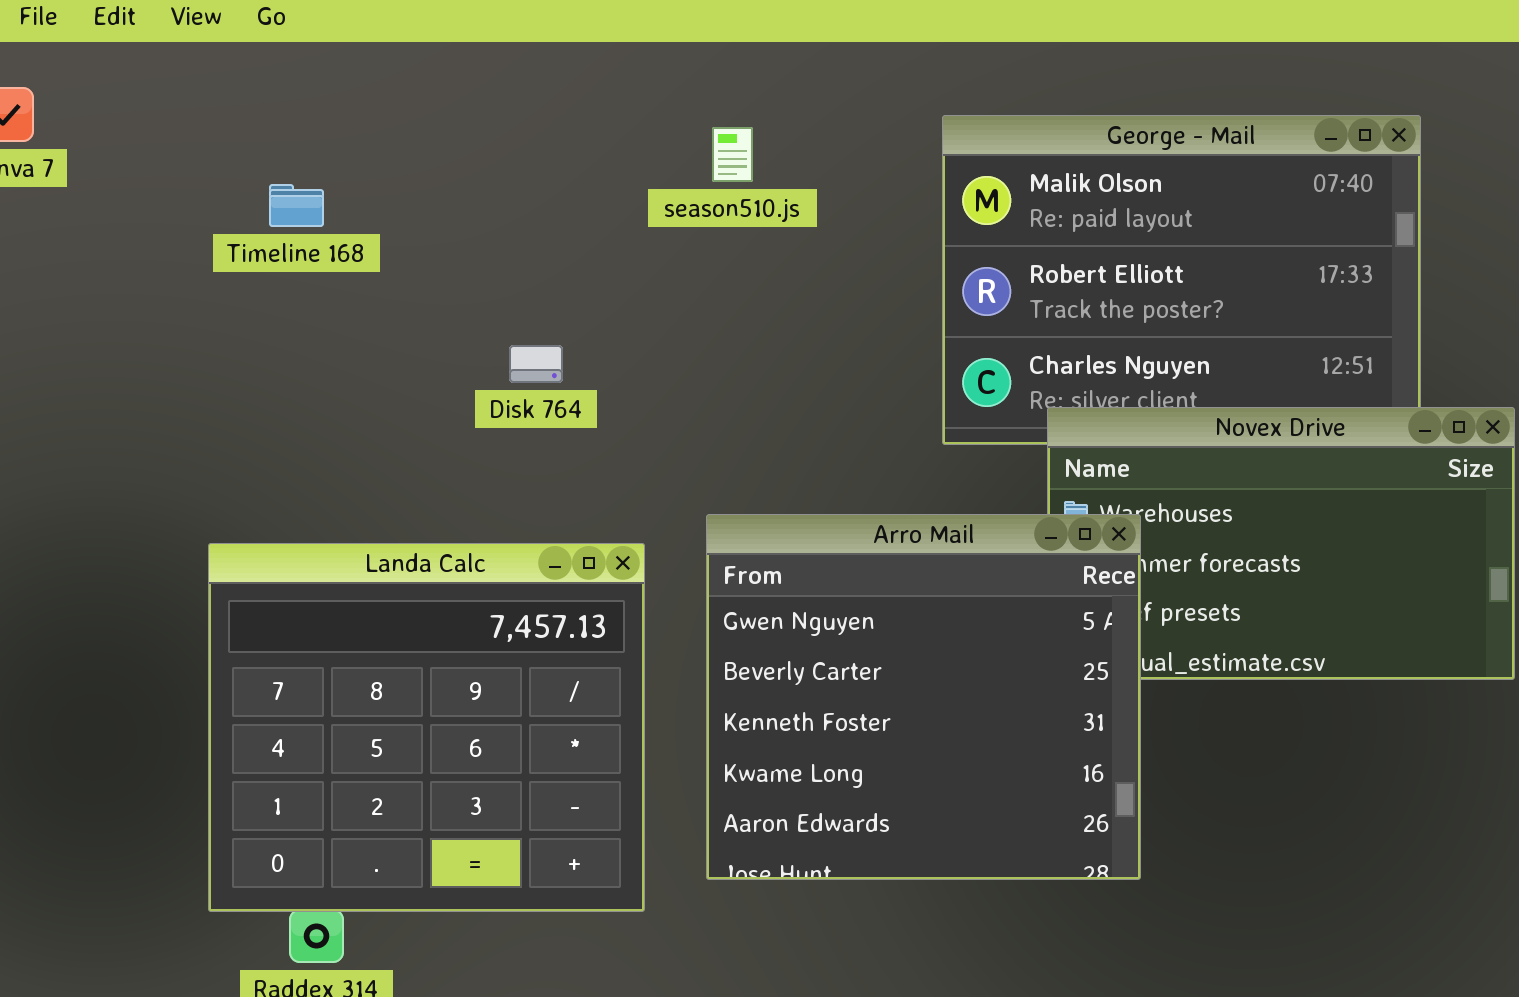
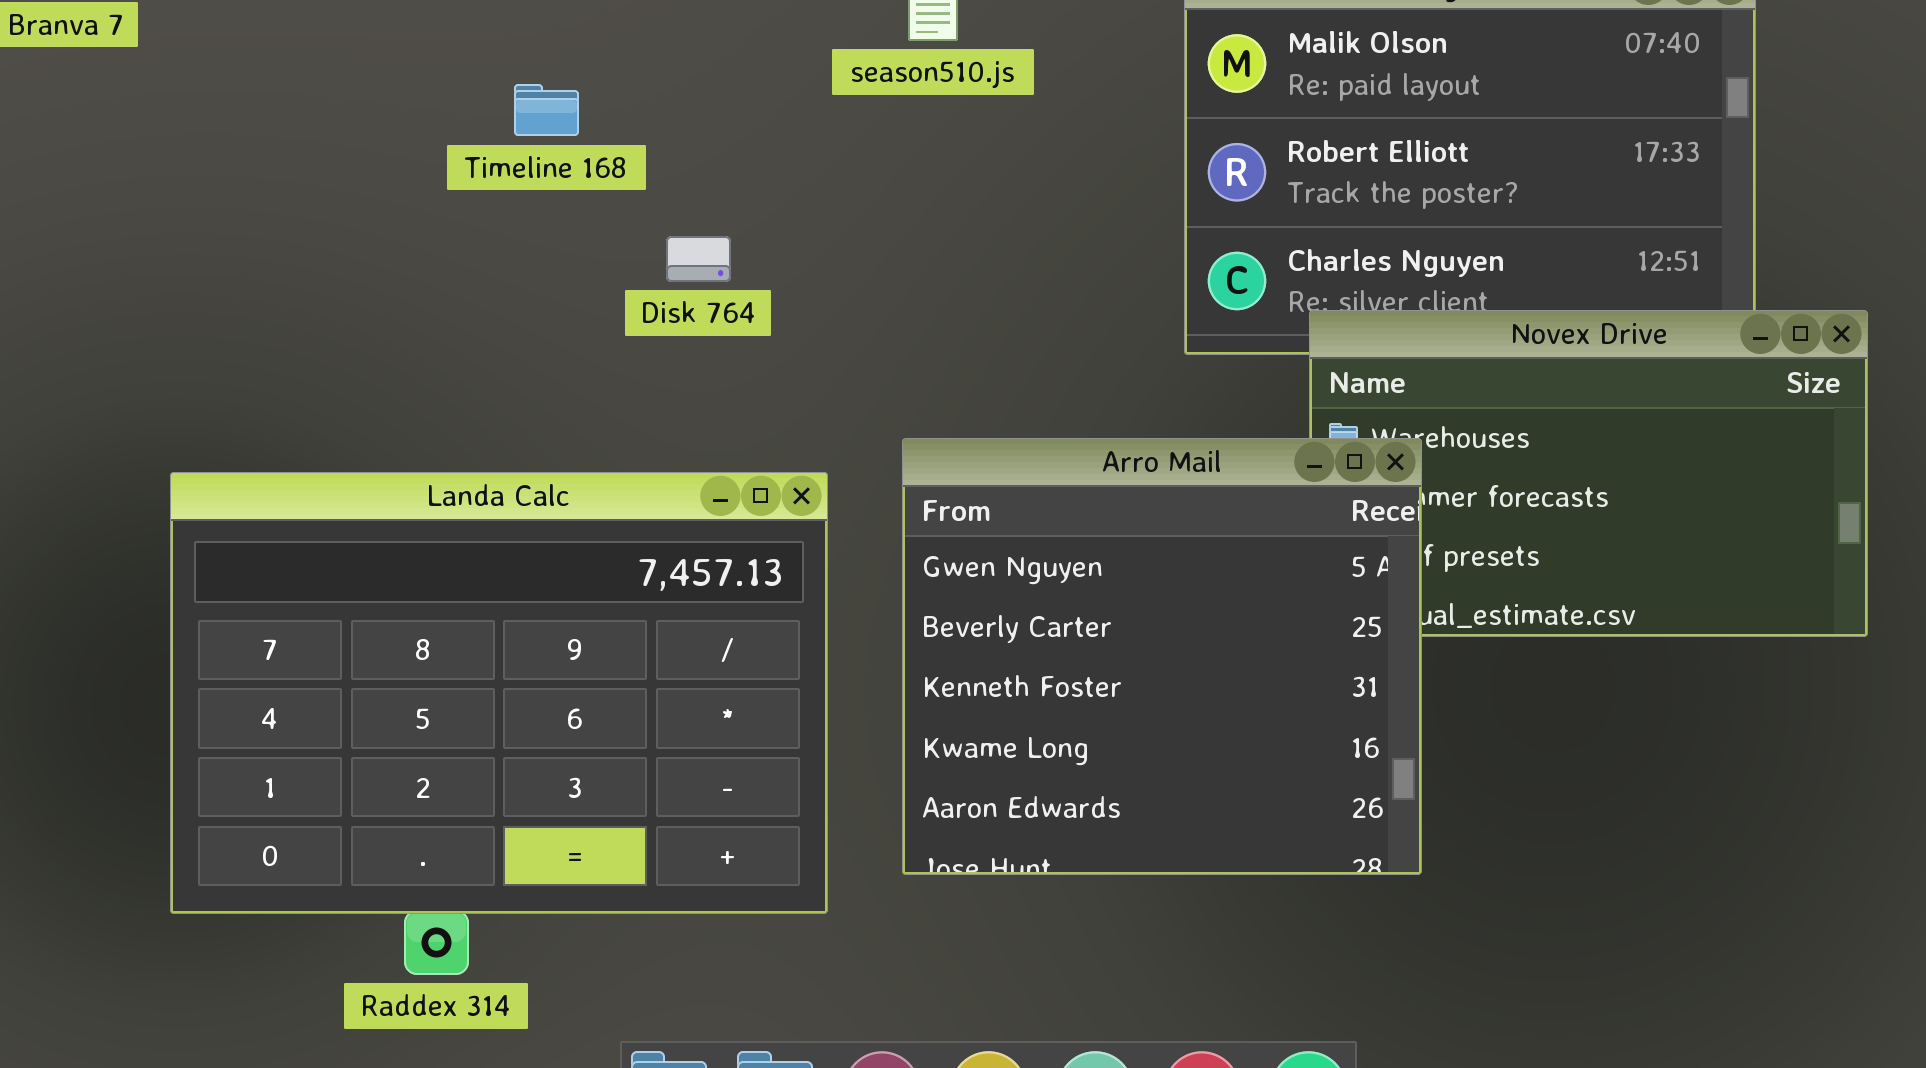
Timeline 168: [269,184,324,227] -> [514,84,579,136], moved
Landa Calc: [208,543,645,912] -> [170,472,828,914], resized

